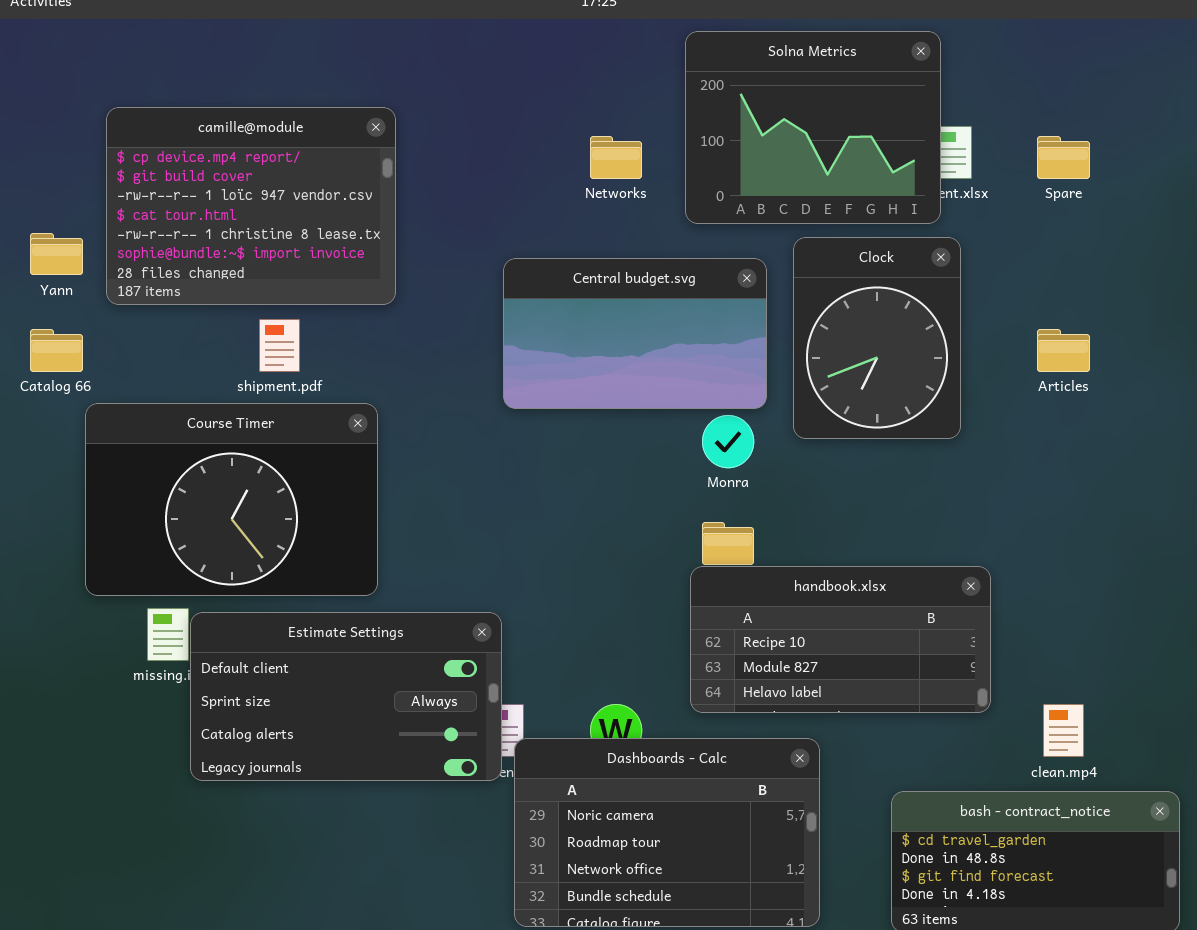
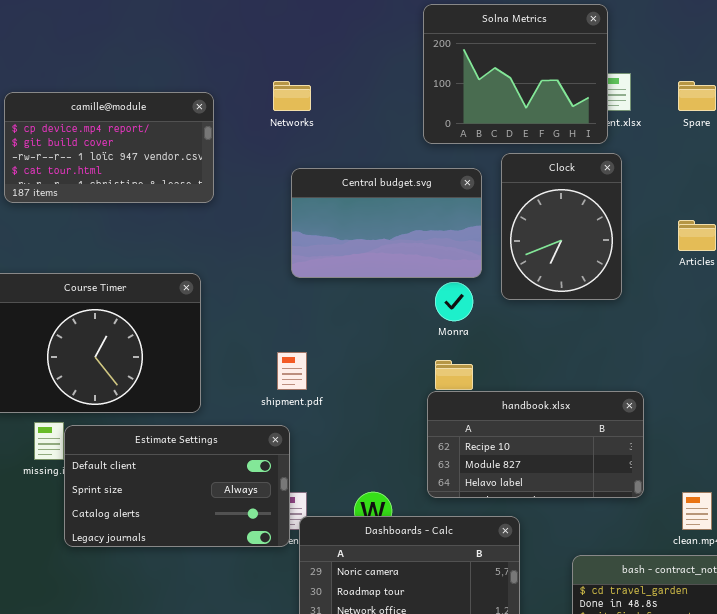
camille@module: [106,107,396,305] -> [4,92,214,203], resized
Networks: [590,136,642,179] -> [273,81,311,111], moved
shipment.pdf: [259,319,300,372] -> [277,352,307,390], moved

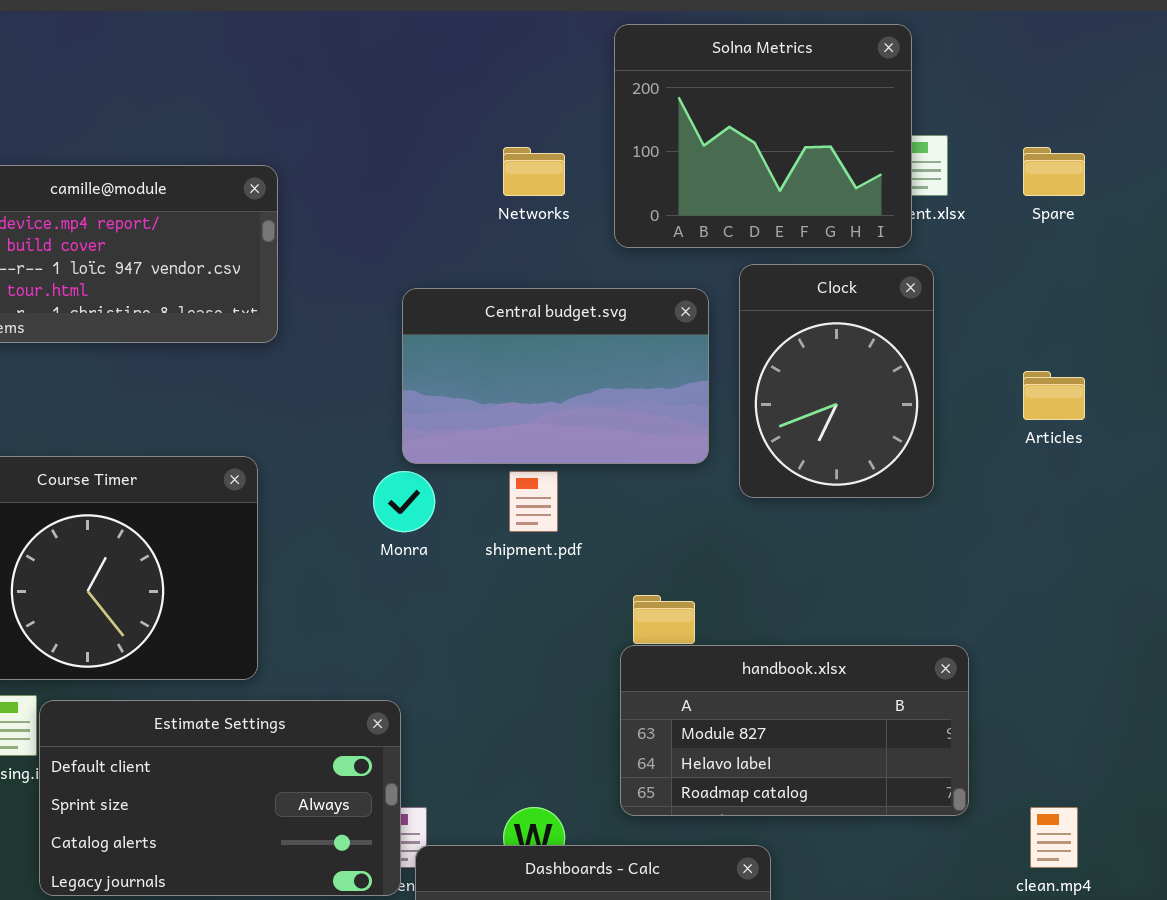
Networks: [273,81,311,111] -> [503,147,565,196], moved
Monra: [435,282,473,321] -> [373,471,435,532], moved
shipment.pdf: [277,352,307,390] -> [509,471,558,532], moved
handbook.xlsx: [427,391,644,498] -> [620,645,969,816], scrolled down 1 row

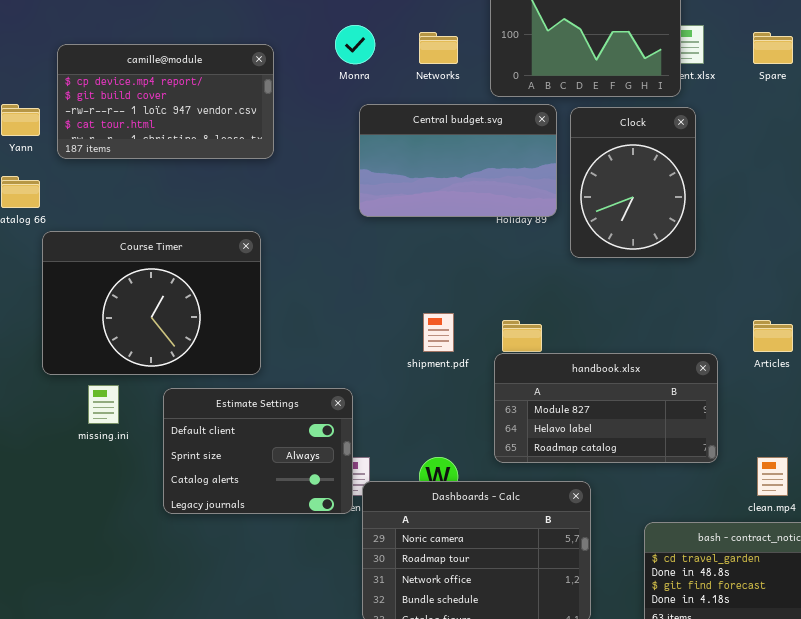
Central budget.svg: [402,288,709,464] -> [359,104,557,217], moved
Articles: [1023,371,1085,420] -> [753,320,793,352], moved
Monra: [373,471,435,532] -> [335,25,375,64], moved
shipment.pdf: [509,471,558,532] -> [423,313,454,352], moved
Estimate Settings: [39,700,401,896] -> [163,388,353,514], resized

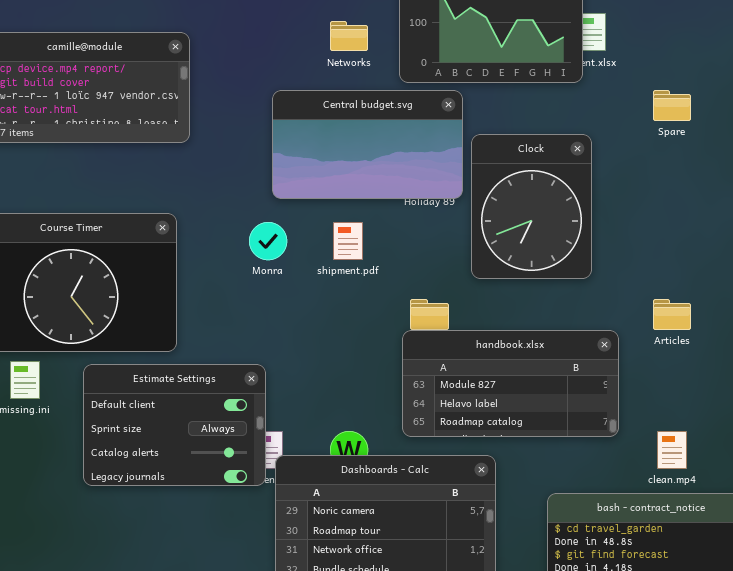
Monra: [335,25,375,64] -> [249,222,287,260], moved
Spare: [753,32,793,64] -> [653,90,691,121], moved
Clock: [570,107,696,258] -> [471,134,592,279], moved
shipment.pdf: [423,313,454,352] -> [333,222,363,260], moved

